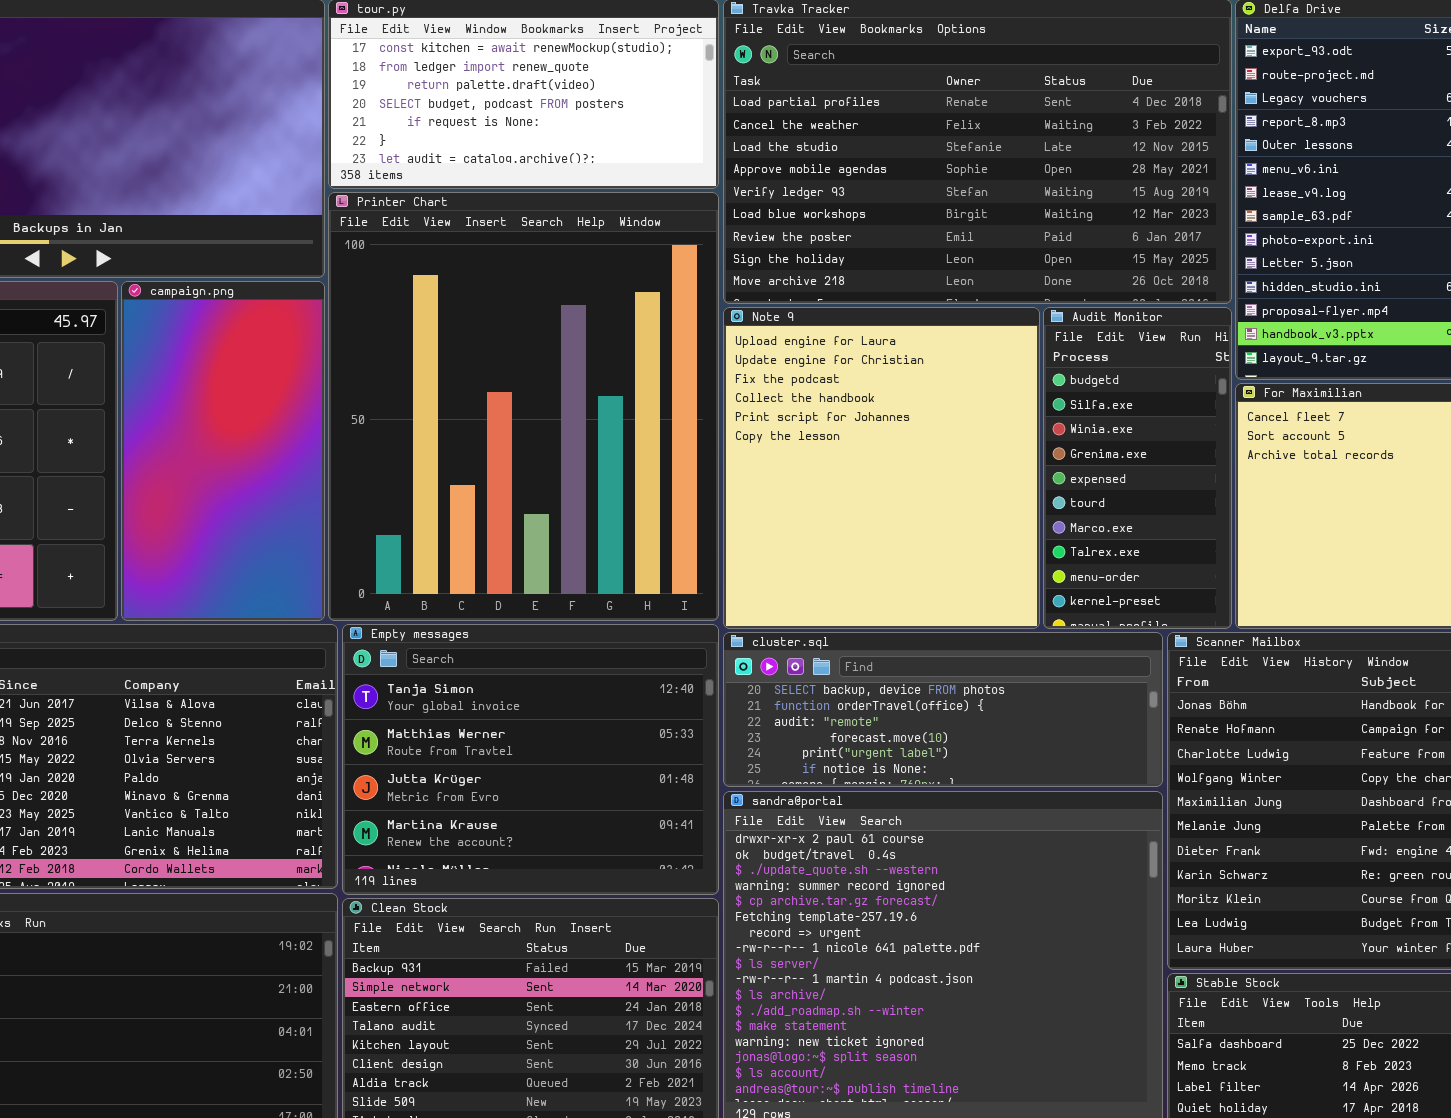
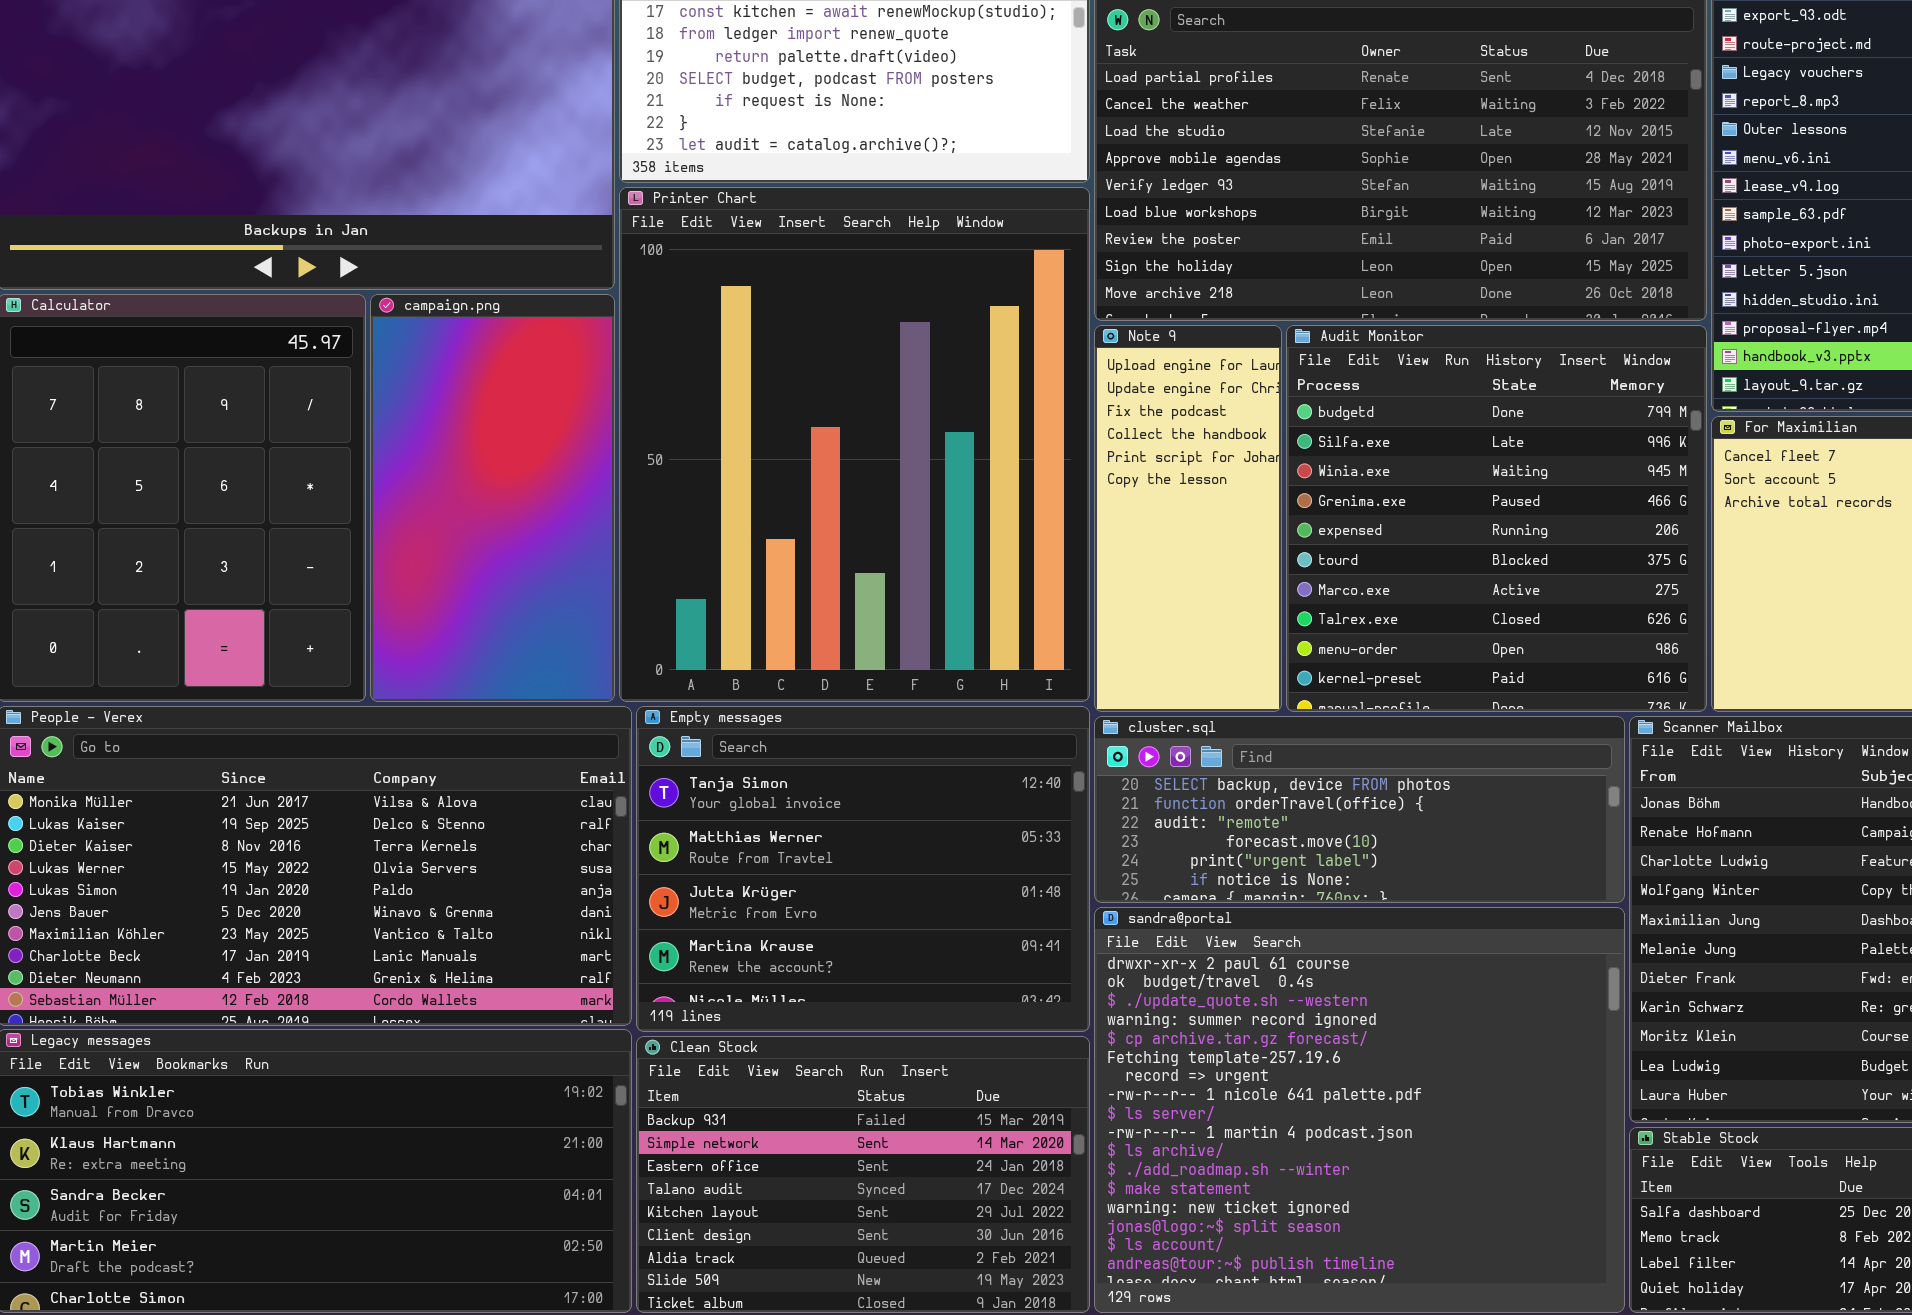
Note 9: [723,307,1040,629] -> [1094,325,1282,712], resized
Audit Monitor: [1043,307,1232,629] -> [1286,325,1707,712], resized

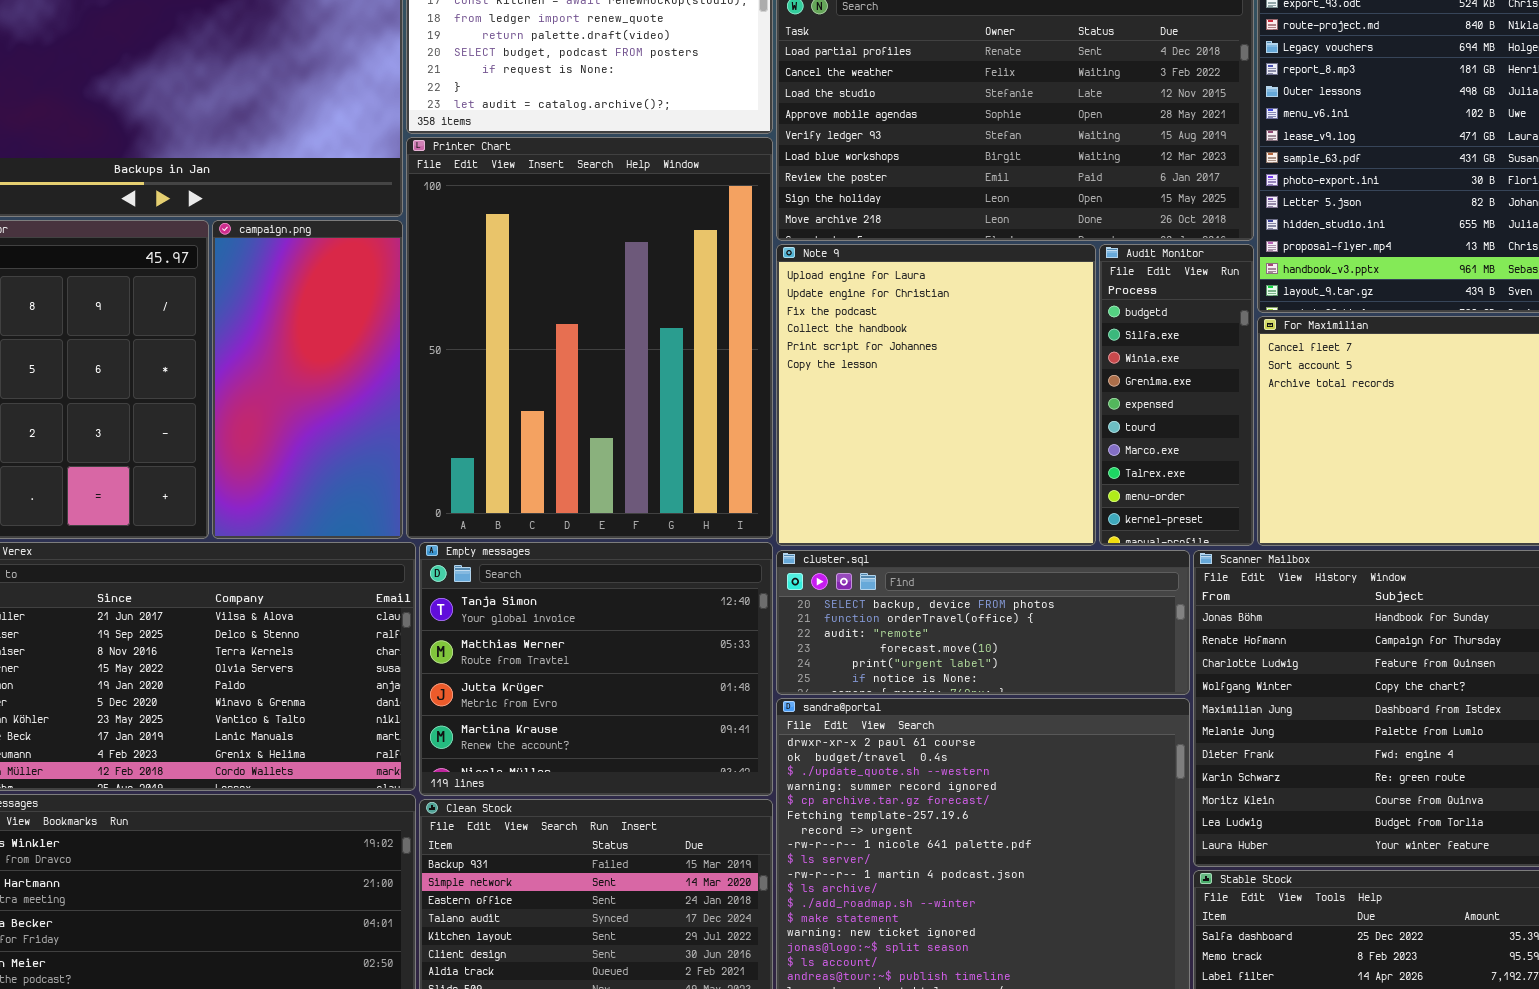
Note 9: [1094,325,1282,712] -> [776,244,1096,546], resized
Audit Monitor: [1286,325,1707,712] -> [1099,244,1254,546], resized

